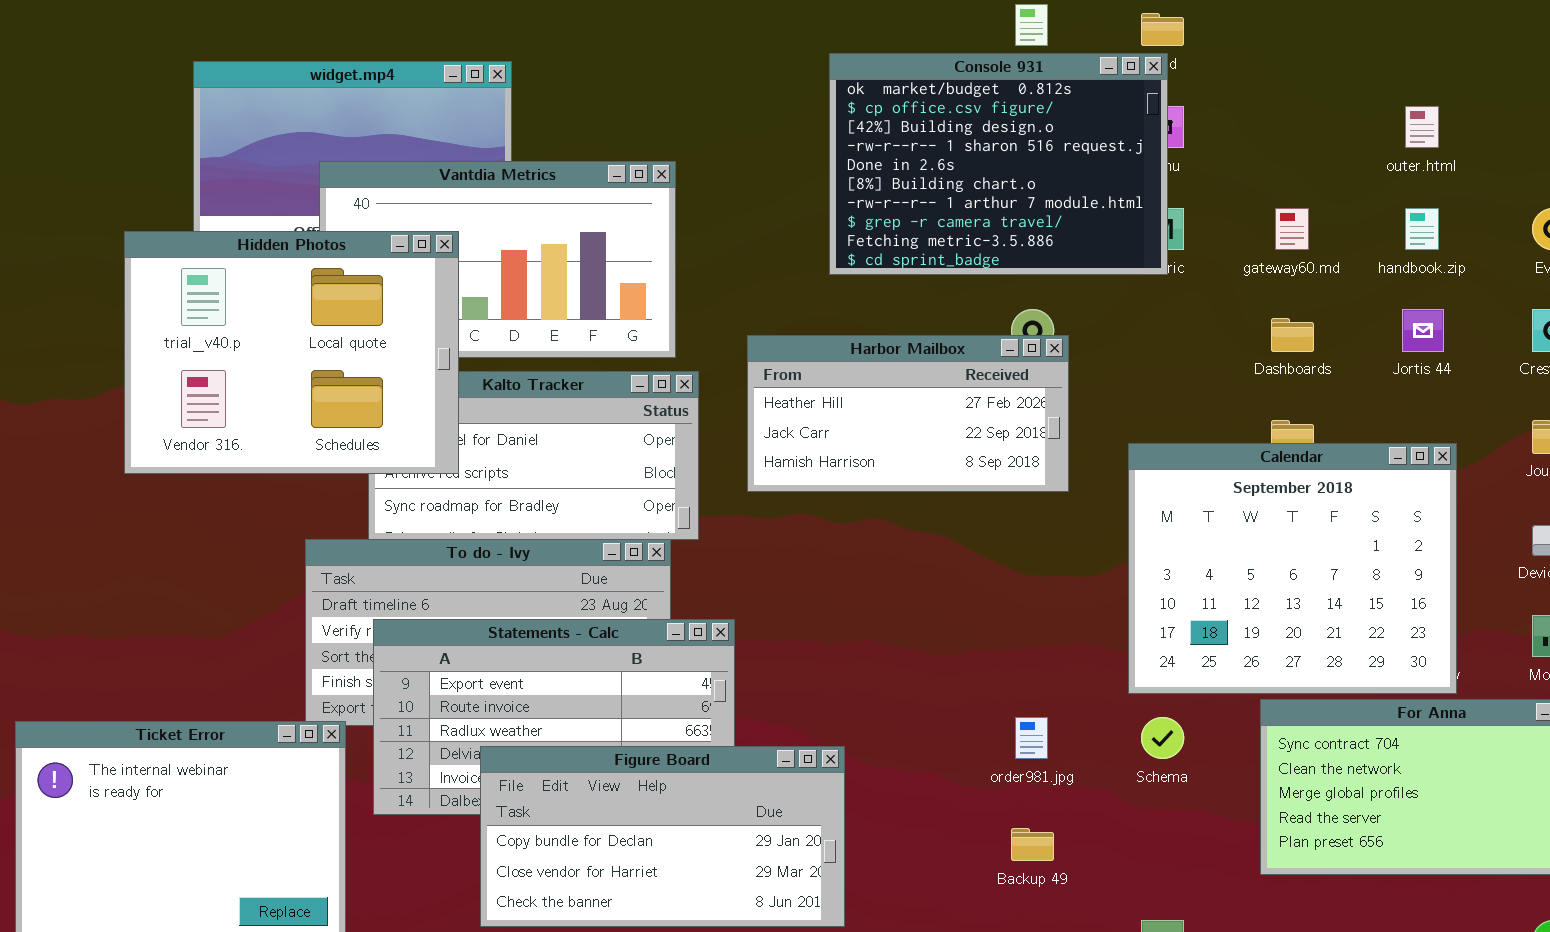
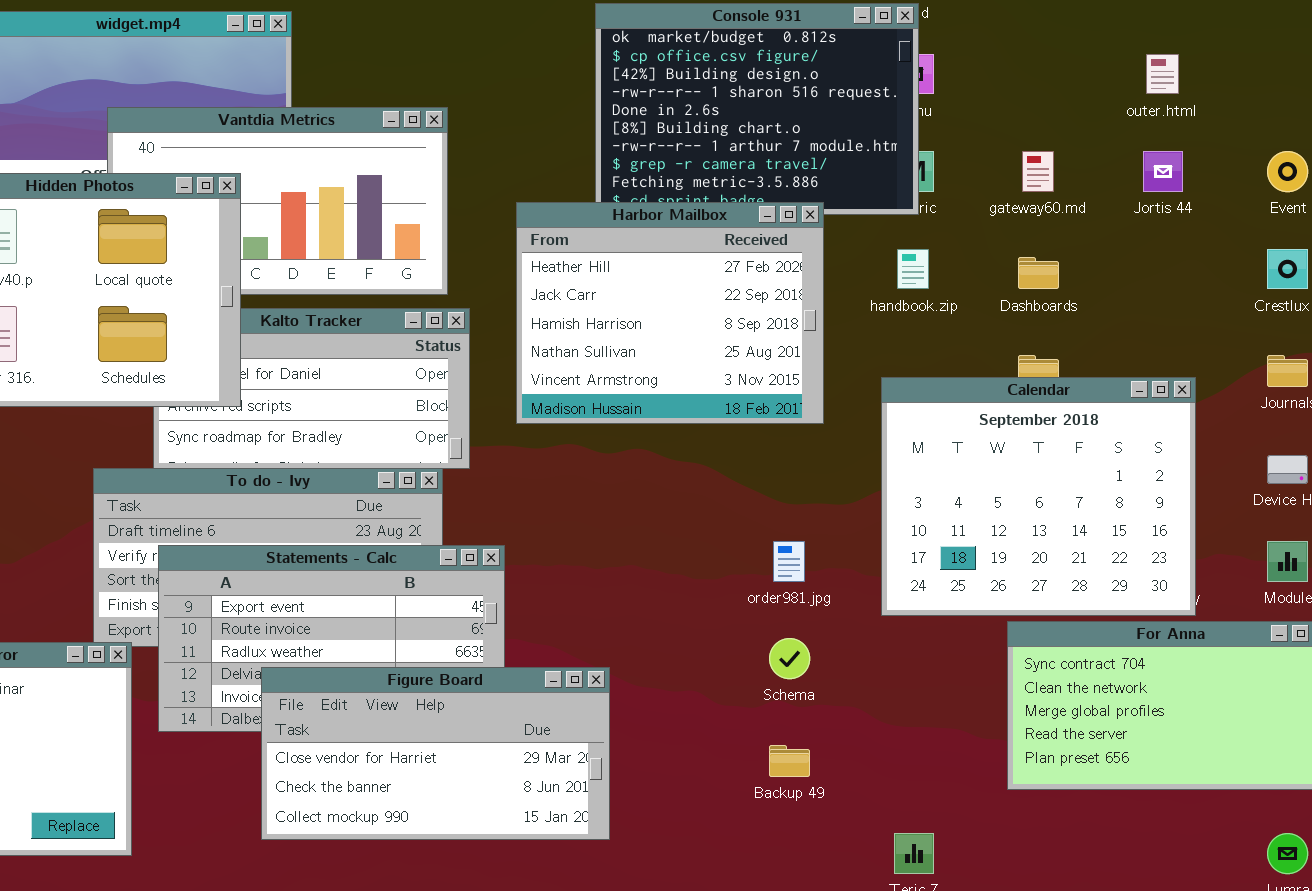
handbook.zip: [1405,208,1439,250] -> [897,249,929,289], moved
Jortis 44: [1402,309,1444,352] -> [1143,151,1183,192], moved
Harbor Mailbox: [747,335,1069,492] -> [516,202,824,424], resized
order981.jpg: [1015,717,1048,759] -> [773,541,805,582], moved
Schema: [1141,717,1184,759] -> [769,638,810,679], moved
Figure Board: [480,746,845,927] -> [261,667,610,840], scrolled down 1 row

